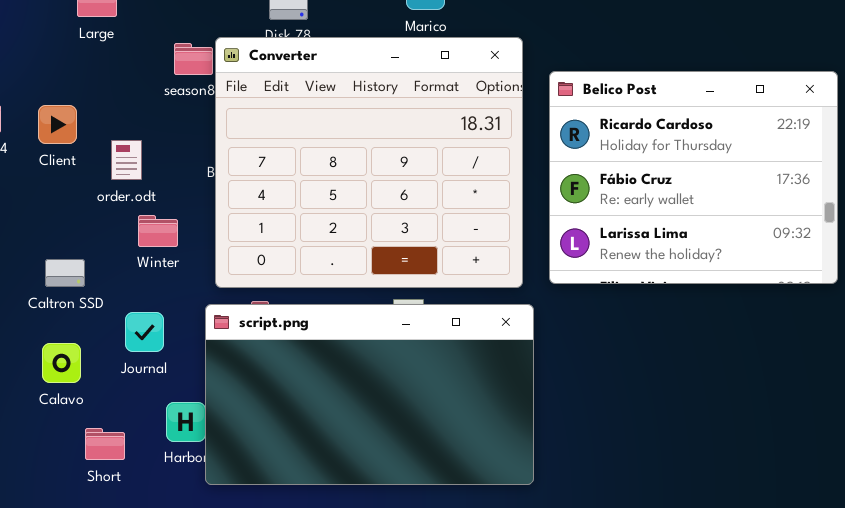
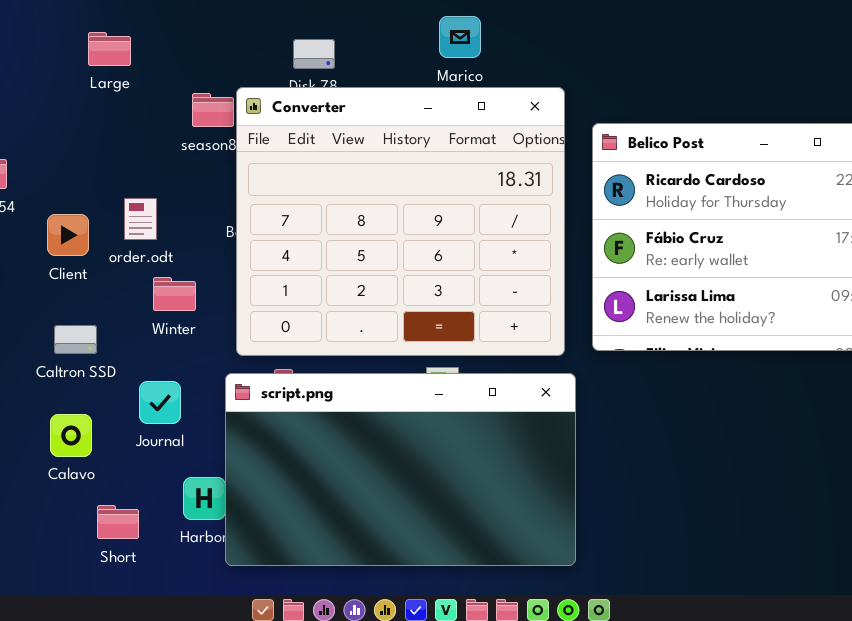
Client: [38,105,77,144] -> [47,214,89,256], moved

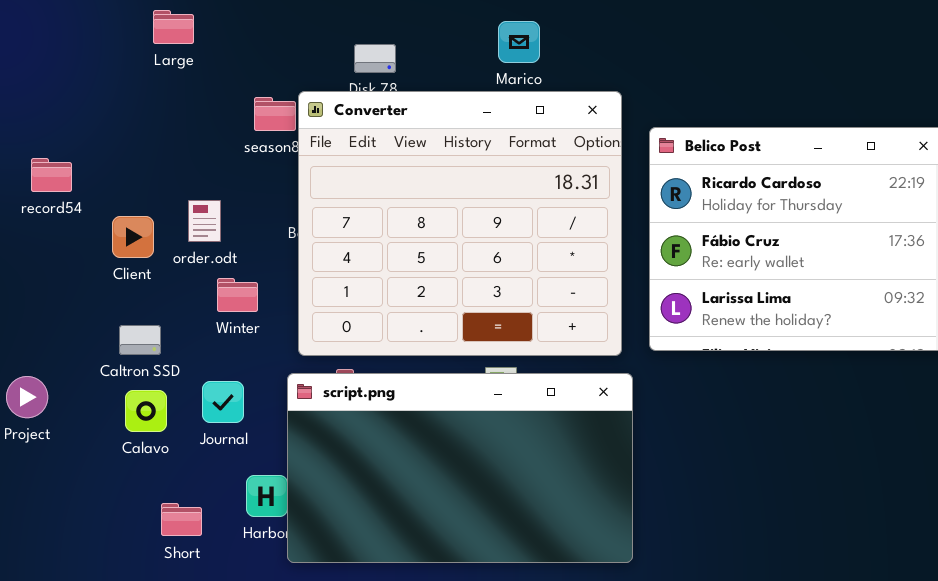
Large: [88,32,131,66] -> [153,10,194,44], moved
Calavo: [50,414,92,457] -> [125,390,167,432], moved

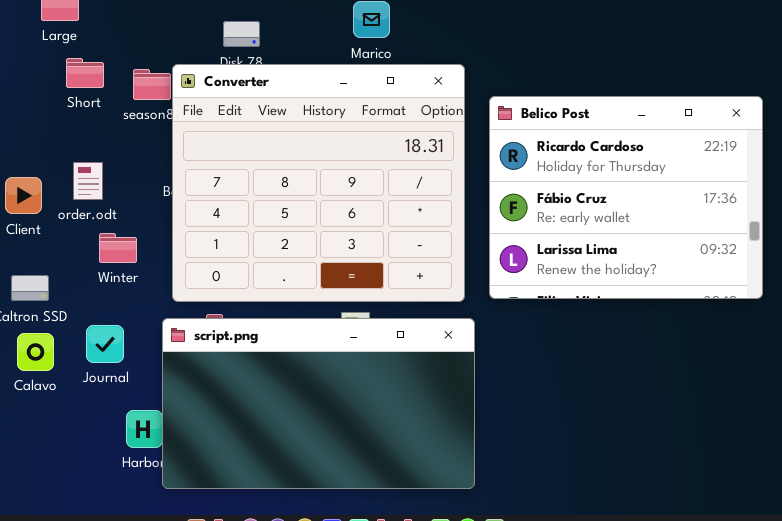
Short: [161,503,202,536] -> [66,58,104,88], moved

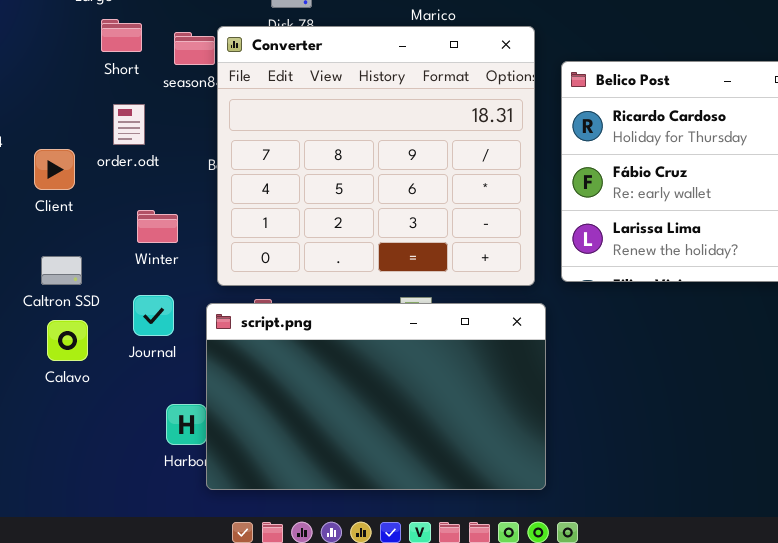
order.odt: [73,162,103,200] -> [113,104,145,145], moved
Journal: [86,325,124,363] -> [133,295,174,336], moved

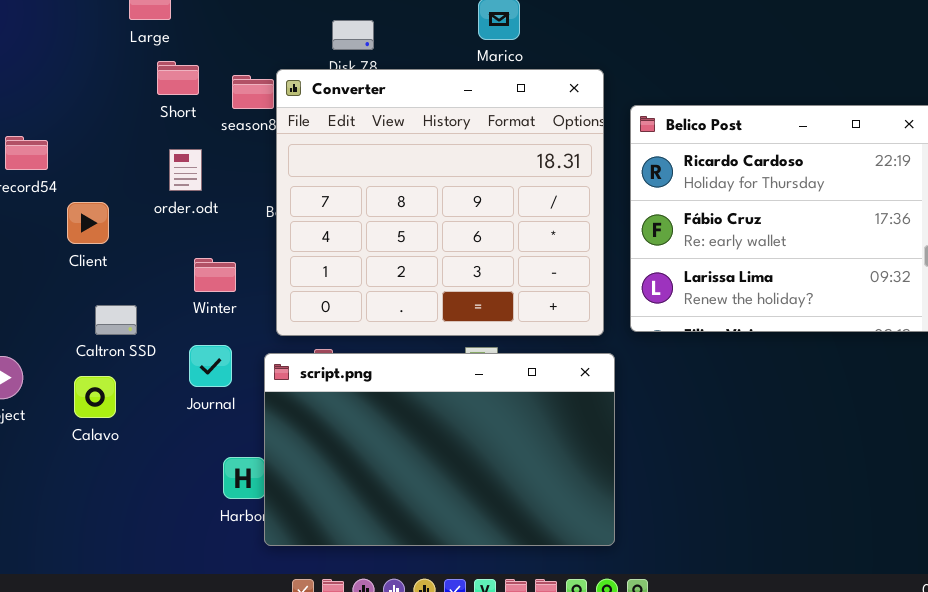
Client: [34,149,75,190] -> [67,202,109,244], moved
Calavo: [47,320,88,361] -> [74,376,116,418], moved

